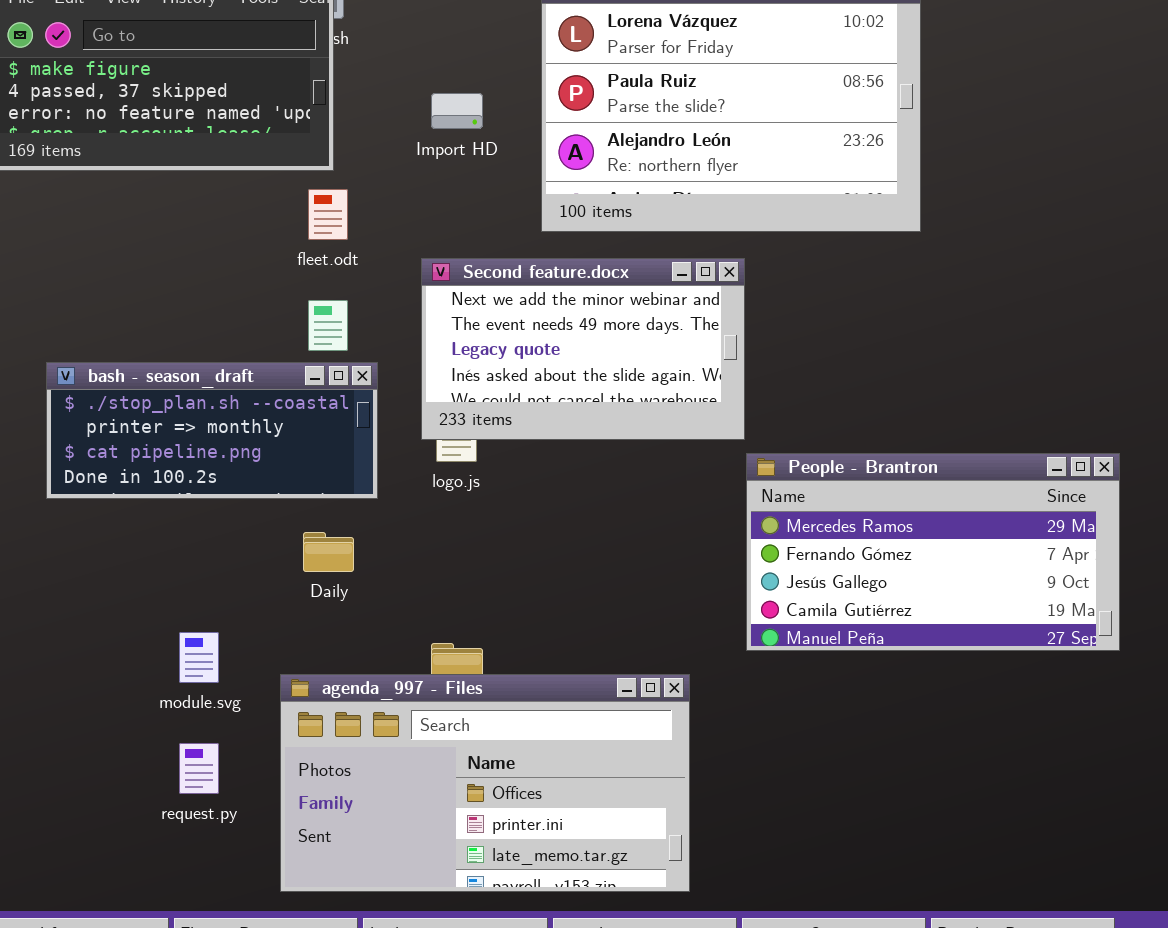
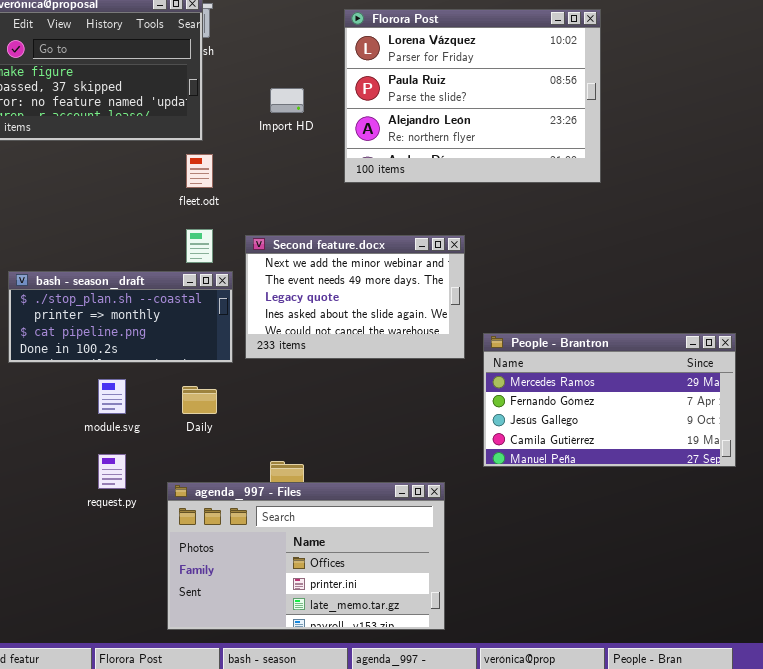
Second feature.docx: [421,258,745,440] -> [245,235,465,359], moved
module.svg: [179,632,219,683] -> [98,379,126,414], moved
request.py: [179,743,219,794] -> [98,454,126,489], moved

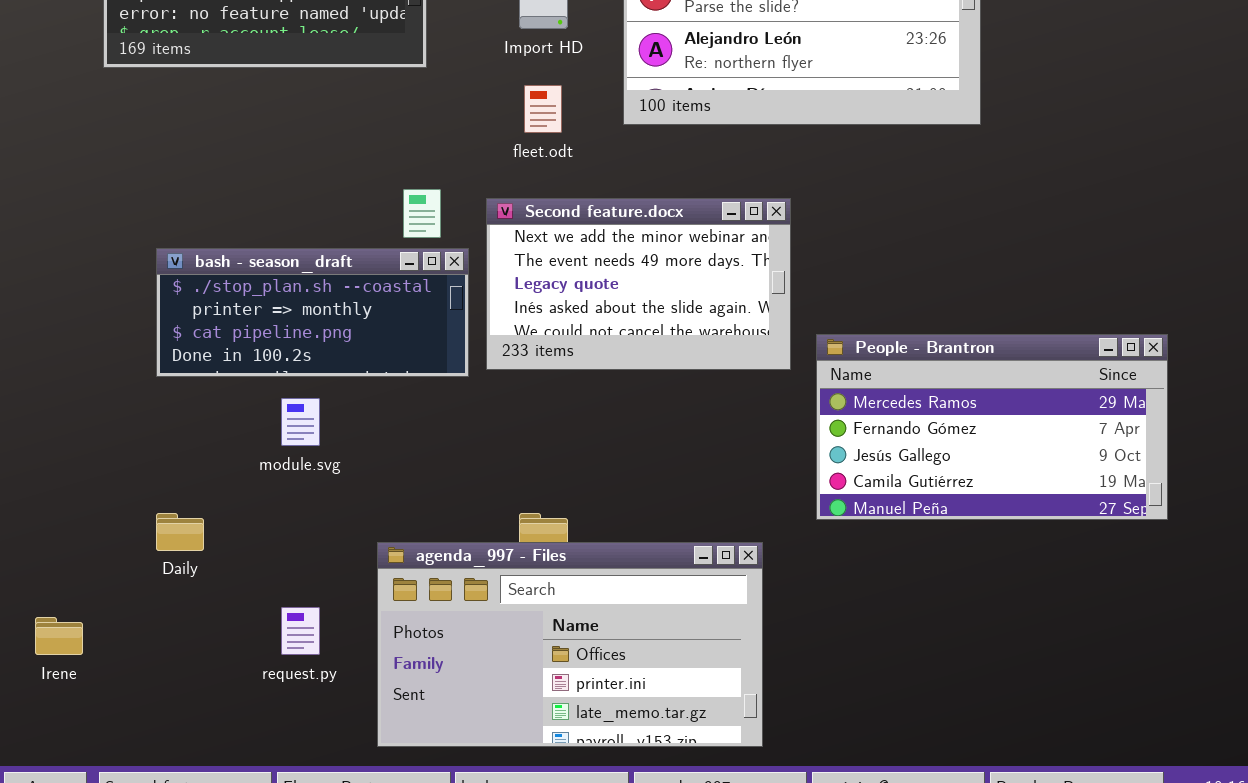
fleet.odt: [186,154,213,188] -> [524,85,562,133], moved
Daily: [182,386,217,414] -> [156,513,204,551], moved
request.py: [98,454,126,489] -> [281,607,320,655], moved

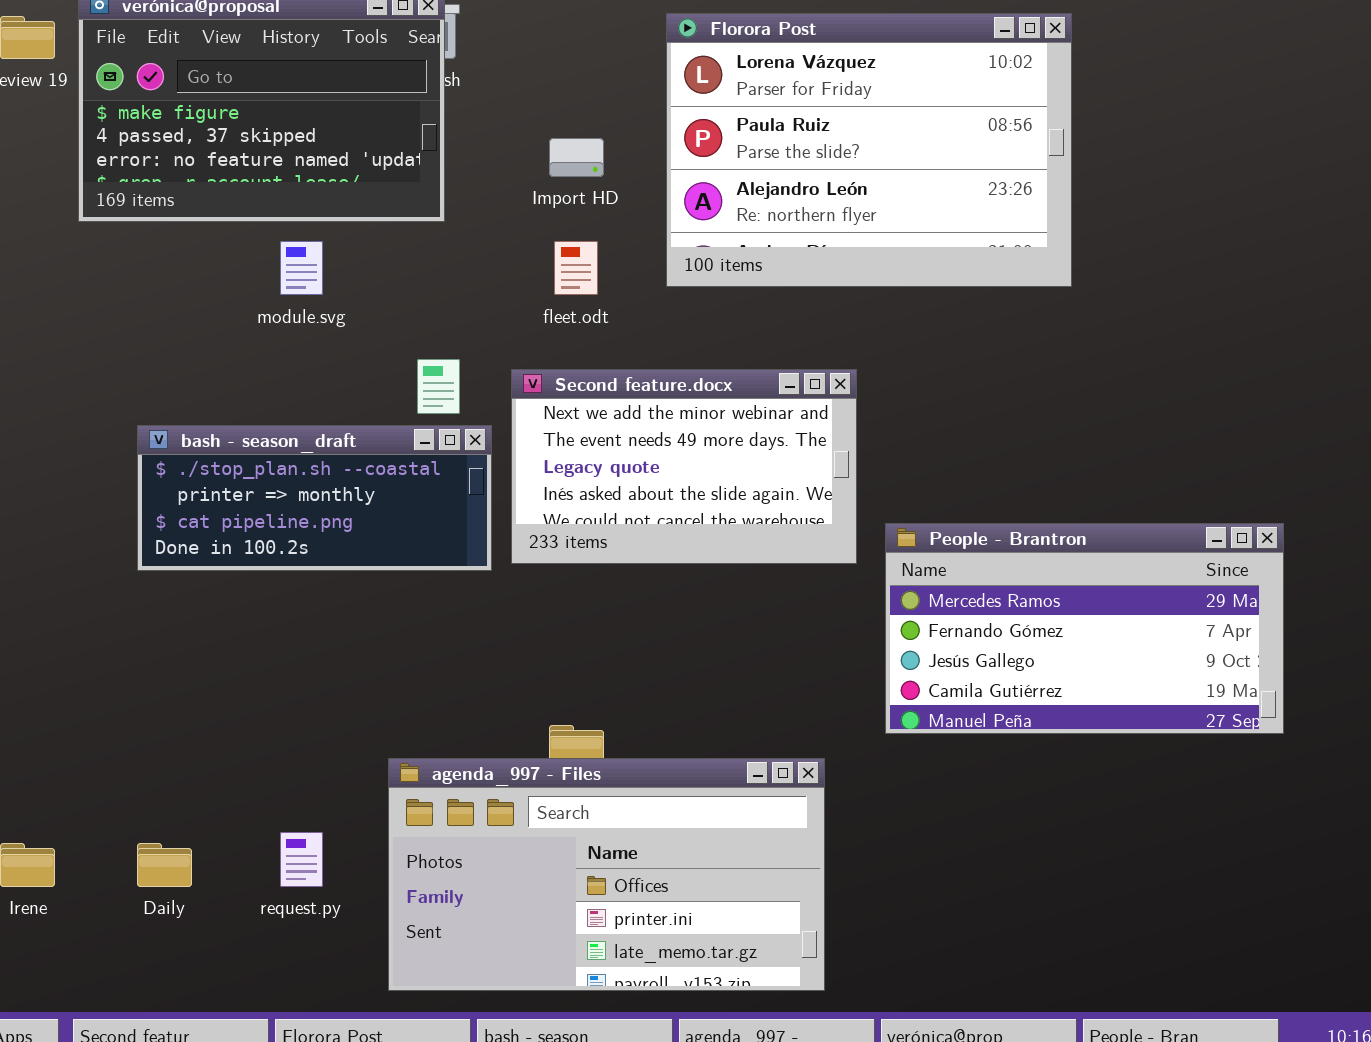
module.svg: [281,398,320,446] -> [280,241,323,295], moved
Daily: [156,513,204,551] -> [137,843,192,887], moved

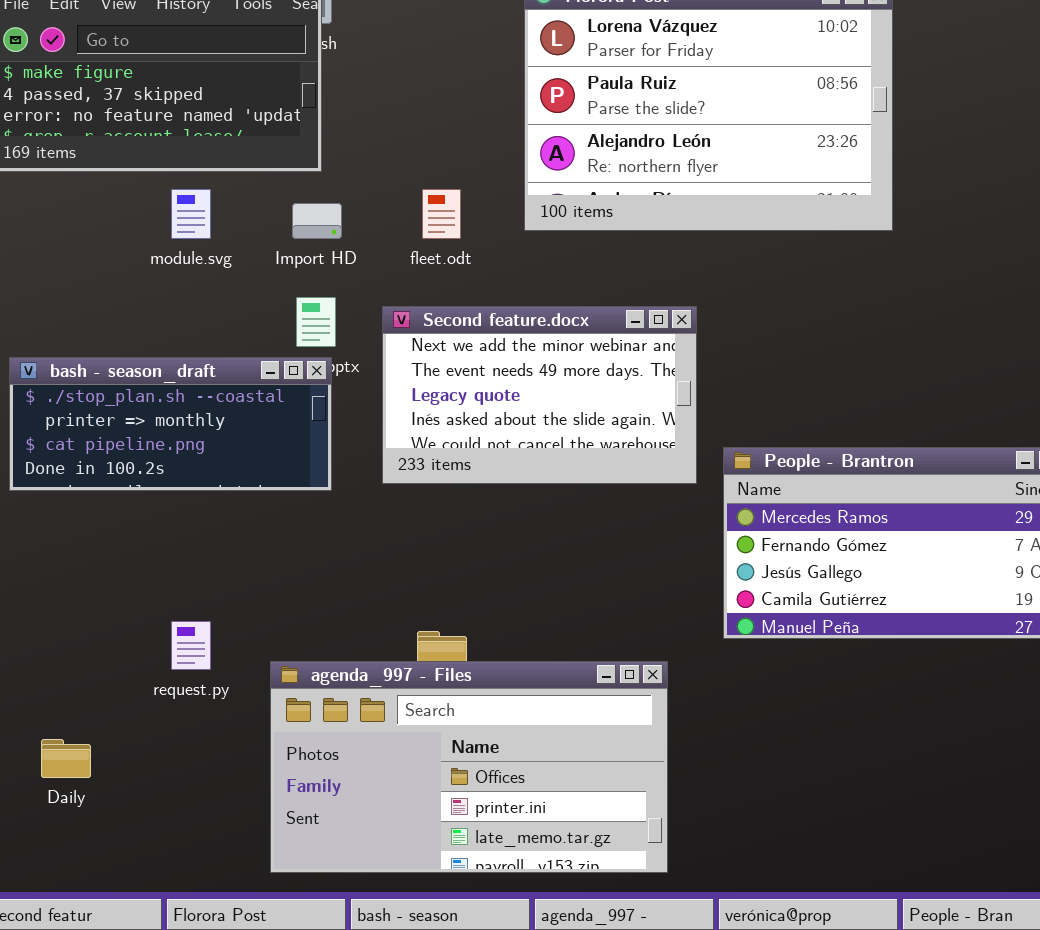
Import HD: [549,138,604,177] -> [292,203,342,239], moved
bash - season_draft: [137,425,492,571] -> [9,357,332,491], moved
request.py: [280,832,323,887] -> [171,621,211,670], moved

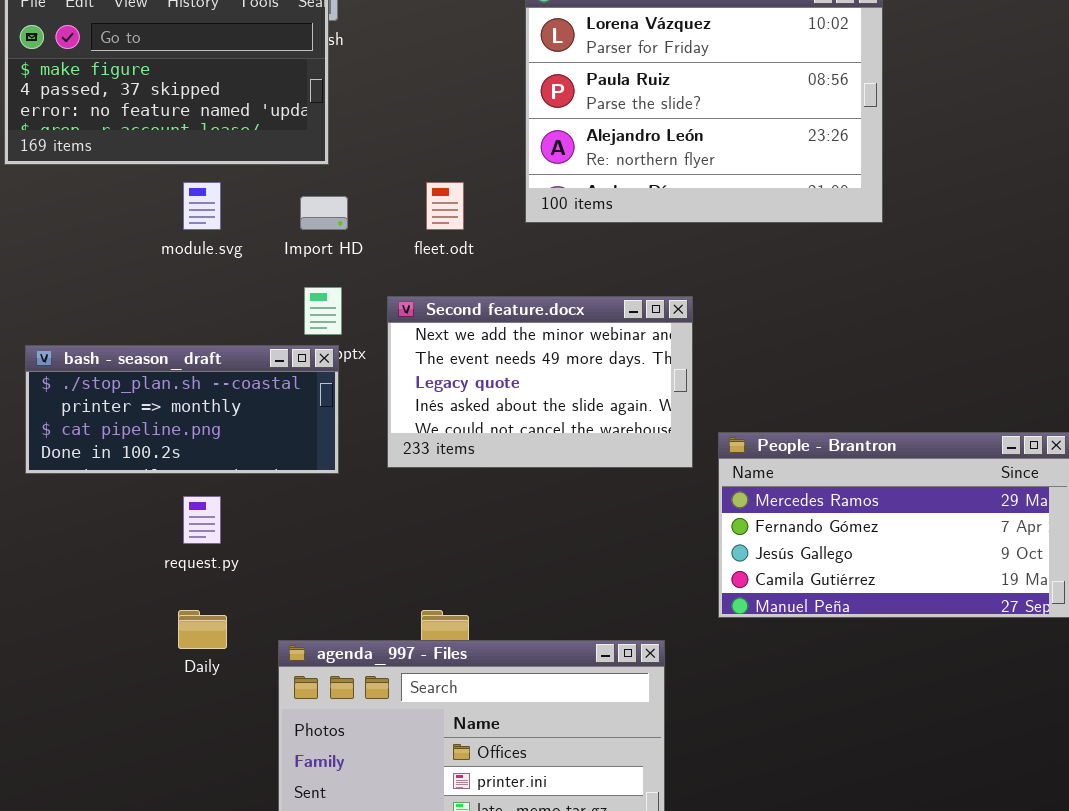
request.py: [171,621,211,670] -> [183,496,221,544], moved
Daily: [41,739,91,778] -> [178,610,227,649], moved

